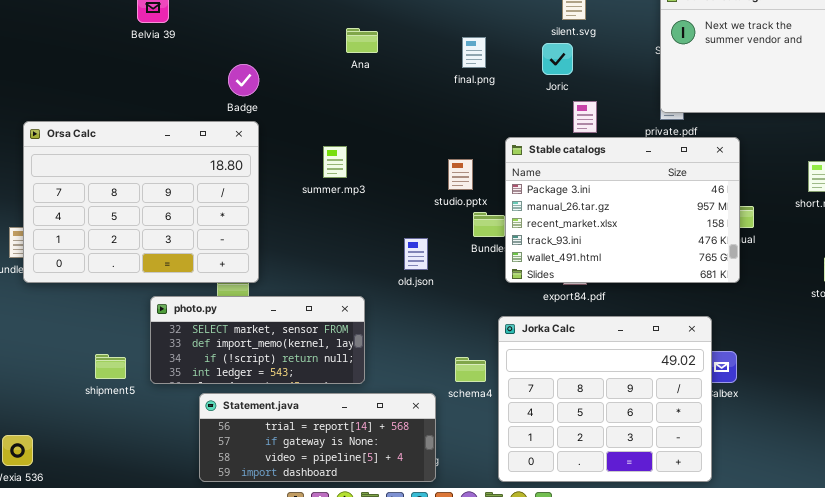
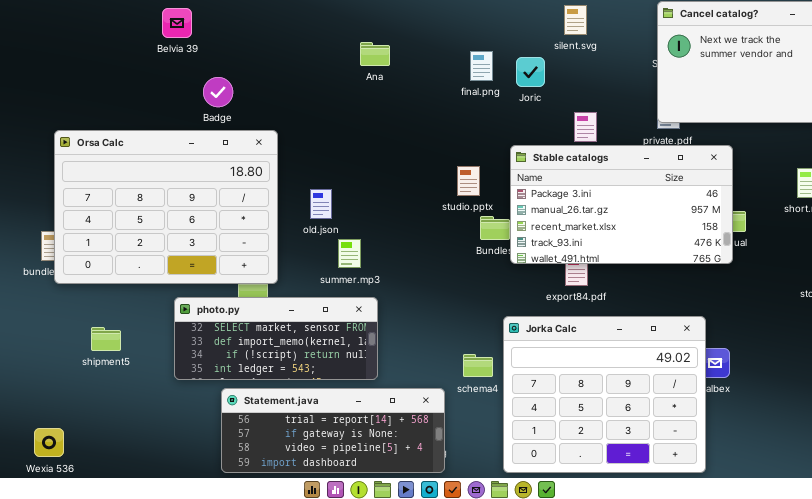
Joric: [542,43,573,75] -> [516,57,545,87], moved
Badge: [228,64,259,96] -> [203,77,233,107], moved
Stable catalogs: [505,137,740,283] -> [510,145,733,264], resized
summer.mp3: [323,146,347,178] -> [338,239,361,268], moved
old.json: [404,238,428,270] -> [310,189,332,219], moved
shipment5: [95,354,126,379] -> [91,327,121,351], moved

